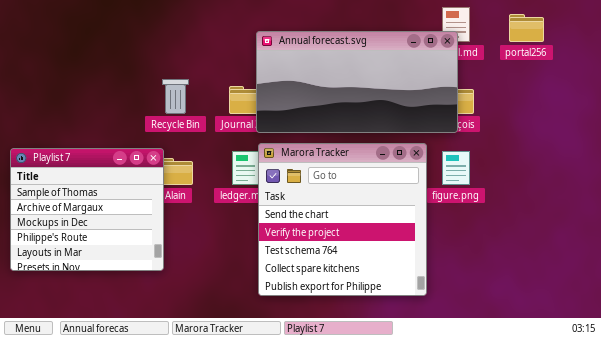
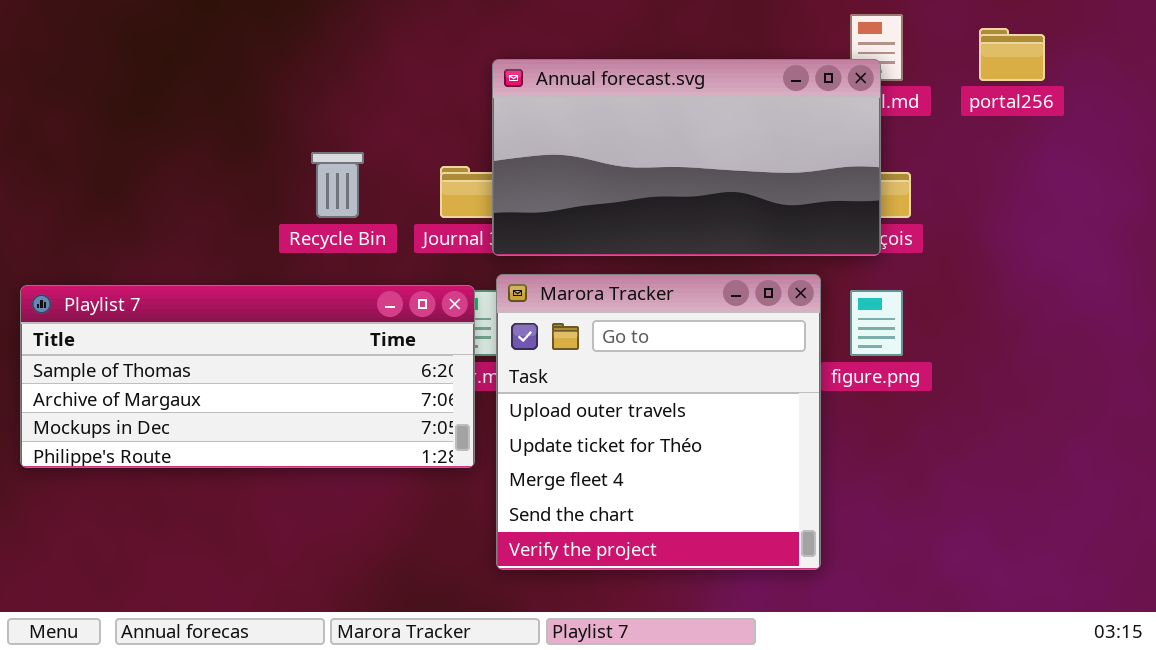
Marora Tracker: [258,143,427,296] -> [496,274,821,570], scrolled up 3 rows
Playlist 7: [10,148,164,271] -> [20,285,475,468], resized

